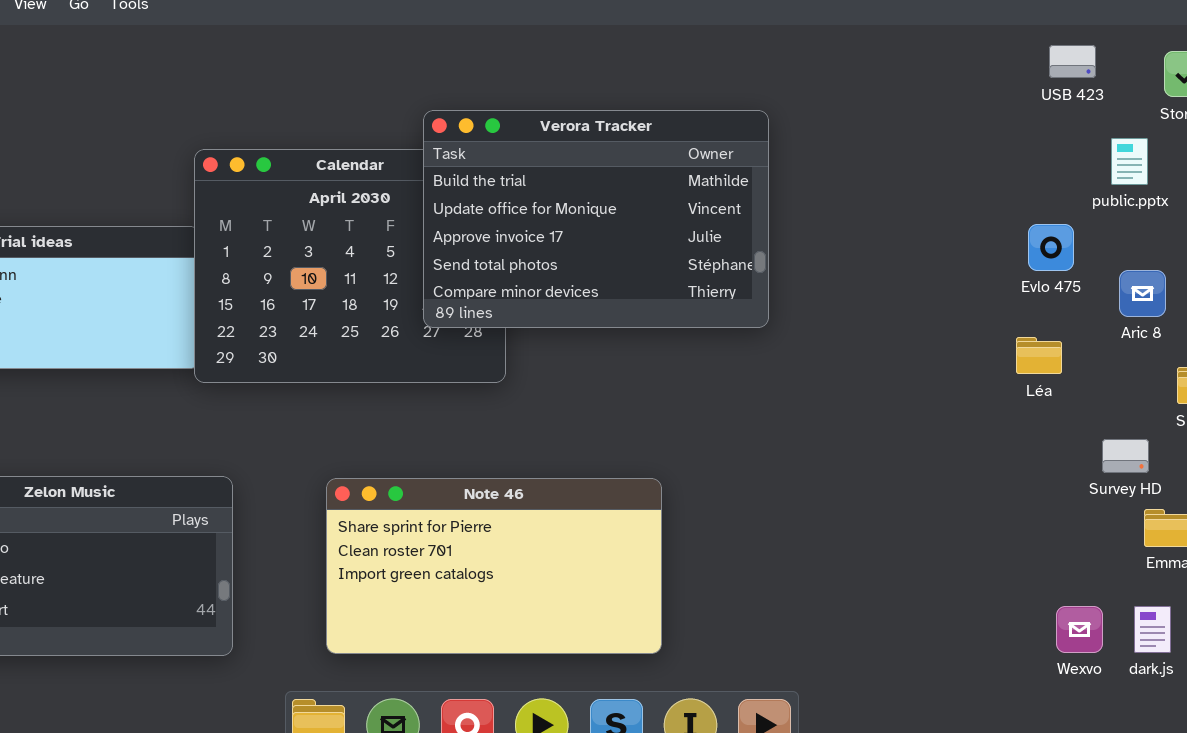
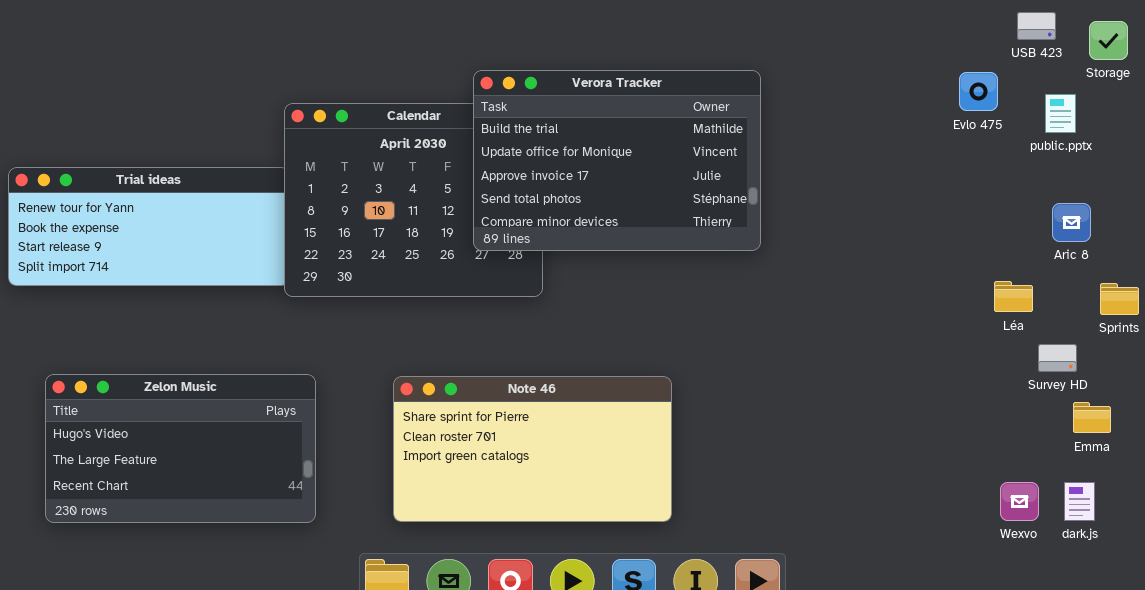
USB 423: [1049,45,1096,78] -> [1017,12,1056,40], moved
Evlo 475: [1028,224,1074,271] -> [959,72,998,111], moved
Léa: [1016,337,1062,374] -> [994,281,1033,312], moved

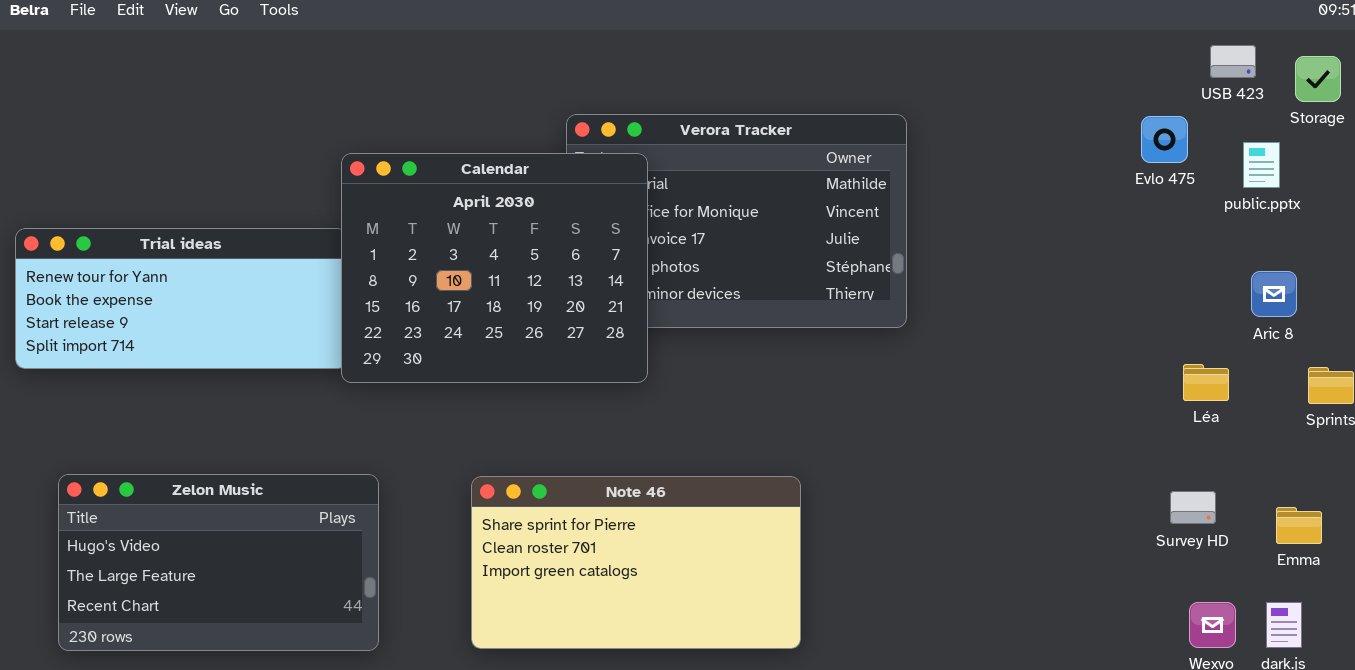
Calendar: [284,103,543,297] -> [341,153,648,383], raised
Survey HD: [1038,344,1077,372] -> [1170,491,1216,524], moved

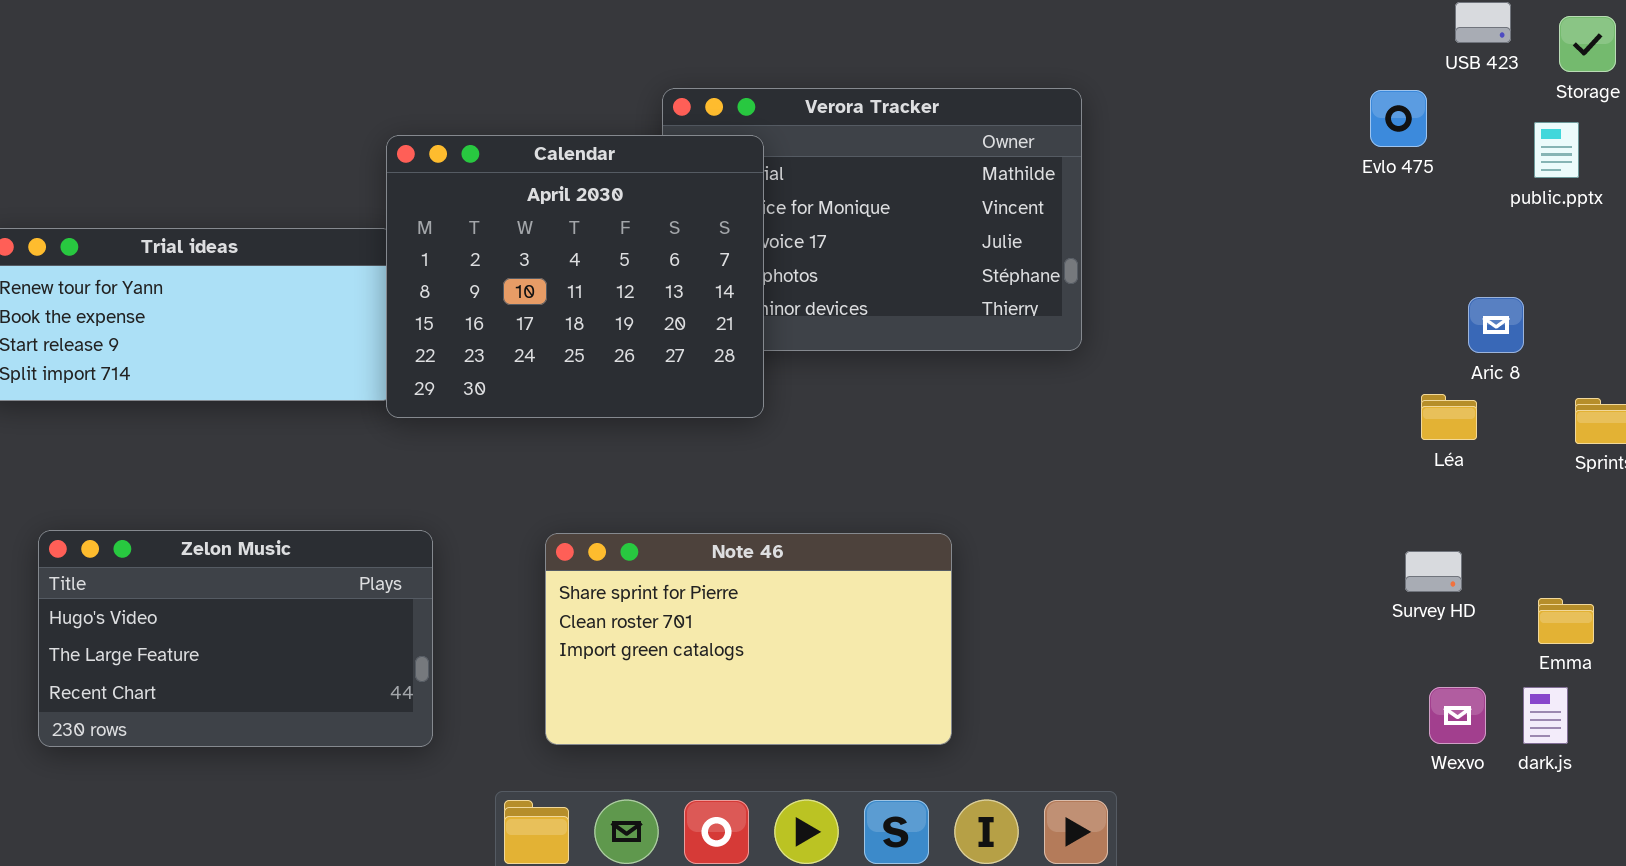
public.pptx: [1243,142,1280,188] -> [1534,122,1579,178], moved
Aric 8: [1251,271,1297,317] -> [1468,297,1524,353], moved
Emma: [1276,507,1322,544] -> [1538,598,1594,644], moved

